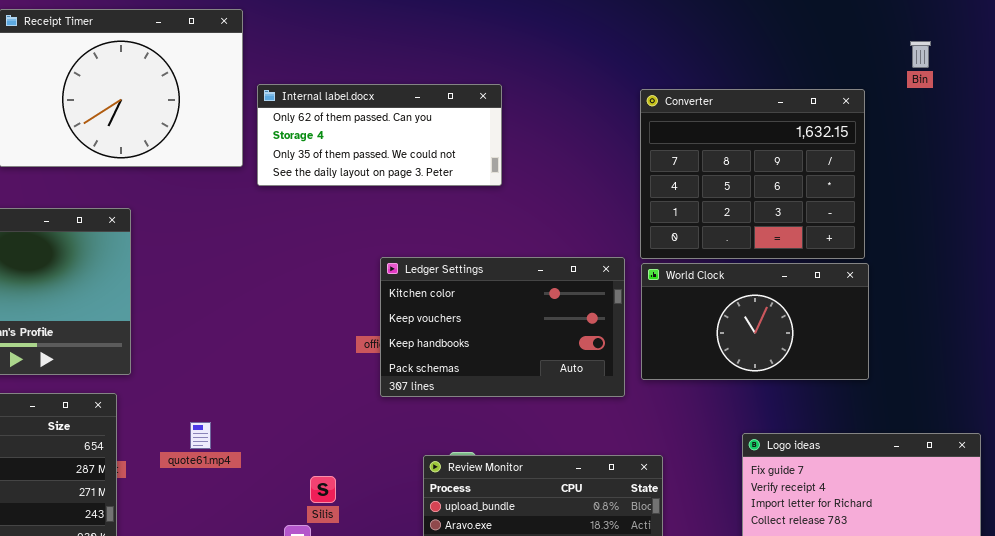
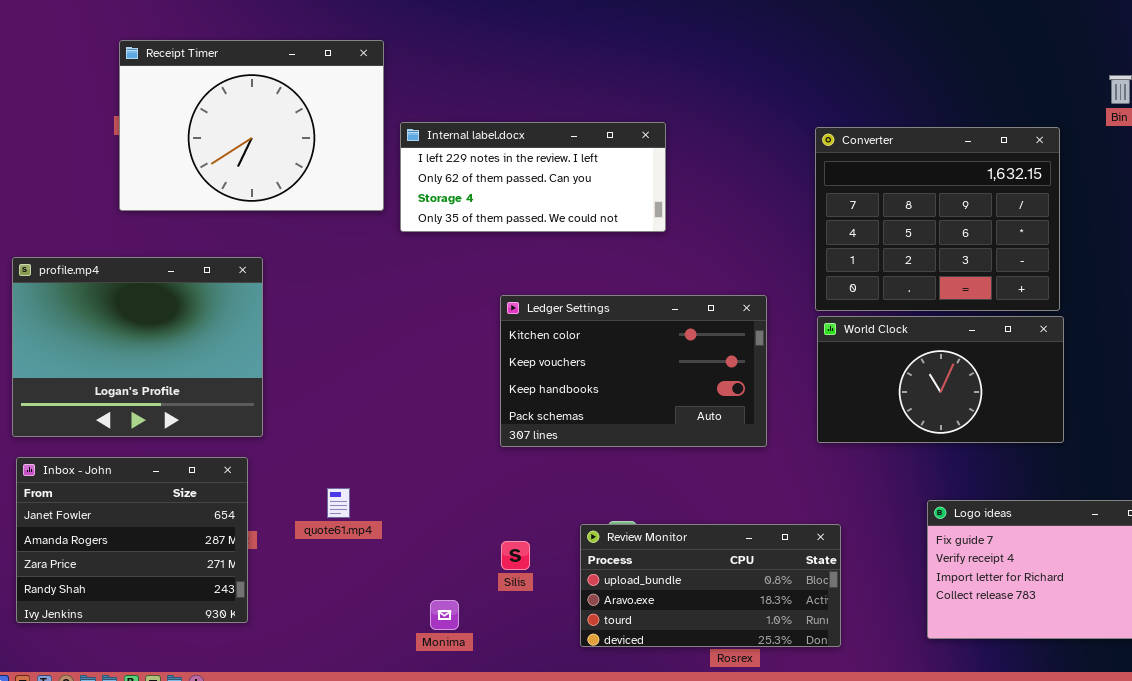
Internal label.docx: [257,84,502,186] -> [400,122,666,232], scrolled up 1 row
Ledger Settings: [380,257,625,397] -> [500,295,767,447], moved
Silis: [310,476,336,503] -> [501,541,530,570], moved

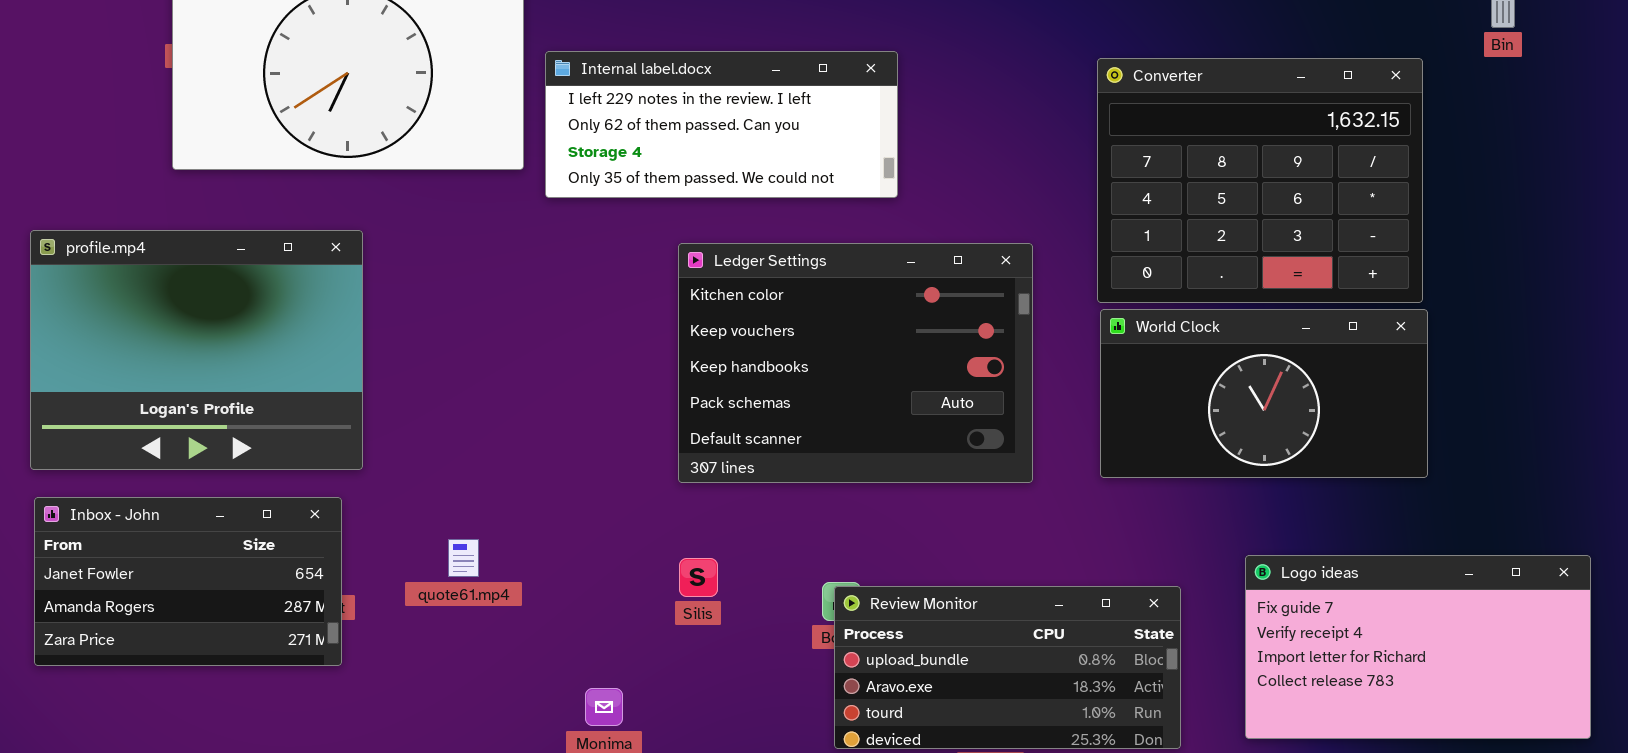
Ledger Settings: [500,295,767,447] -> [678,243,1033,483], resized
Inbox - John: [16,457,248,623] -> [34,497,342,666], resized
Review Monitor: [580,524,841,647] -> [834,586,1181,749], moved
Silis: [501,541,530,570] -> [679,558,718,597], moved

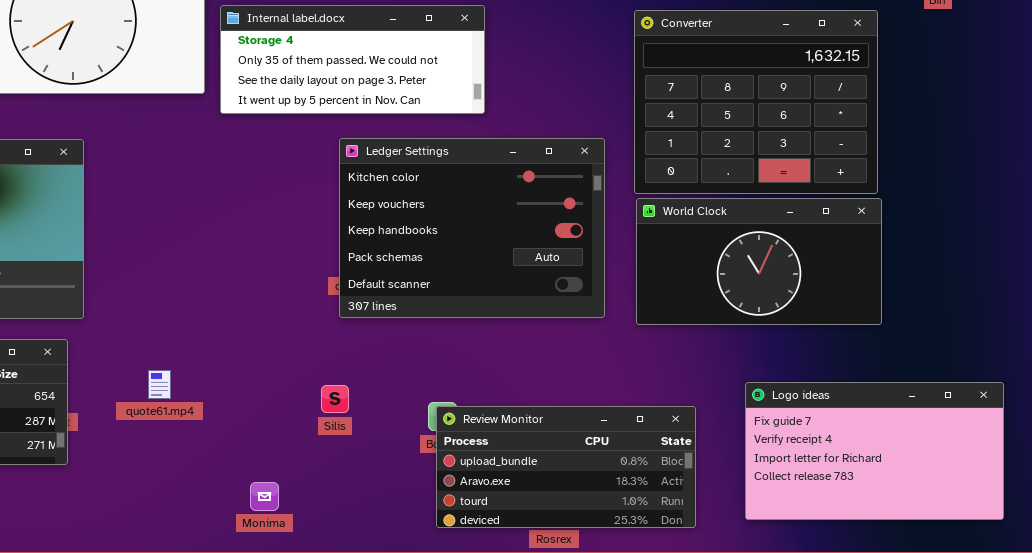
Internal label.docx: [545,51,898,198] -> [220,5,485,114], scrolled down 2 rows
Ledger Settings: [678,243,1033,483] -> [339,138,605,318], moved

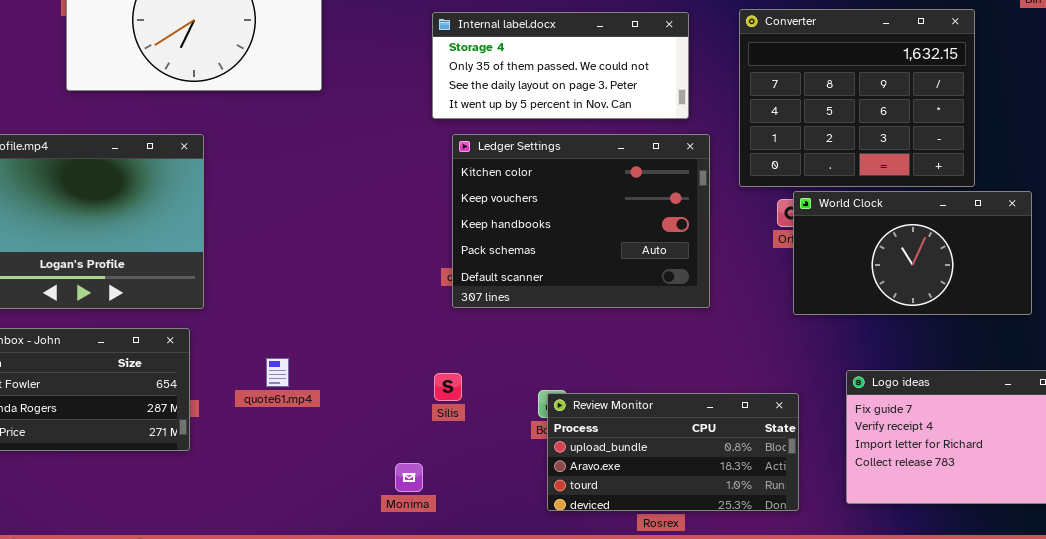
Internal label.docx: [220,5,485,114] -> [432,12,689,119], moved
World Clock: [636,198,882,325] -> [793,191,1032,315], moved
Monima: [250,482,279,511] -> [395,463,423,492], moved

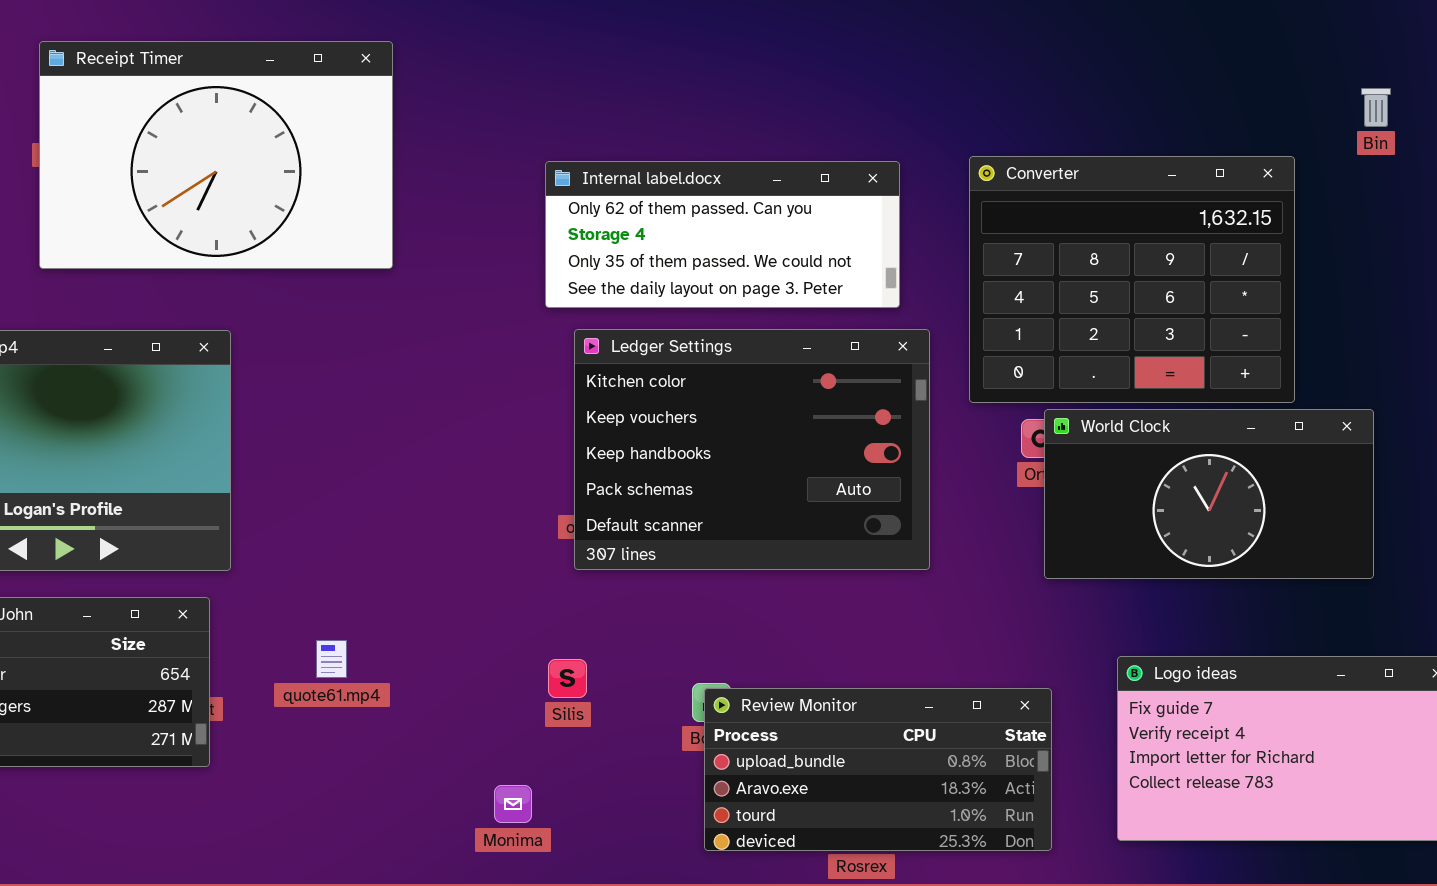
Internal label.docx: [432,12,689,119] -> [545,161,900,308], scrolled up 1 row

